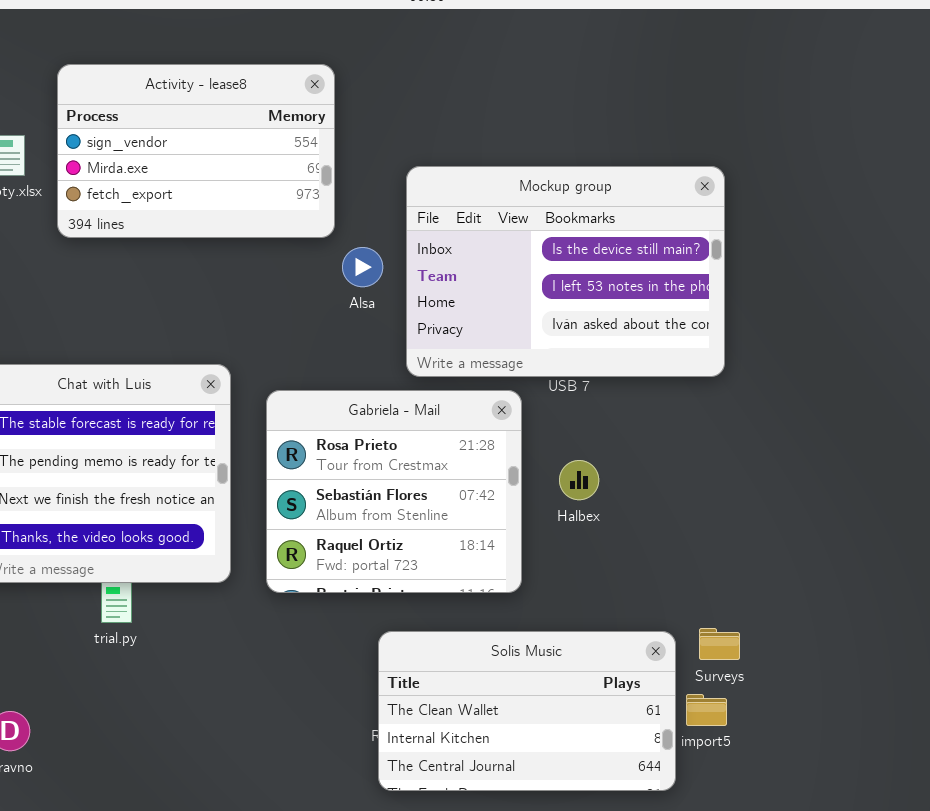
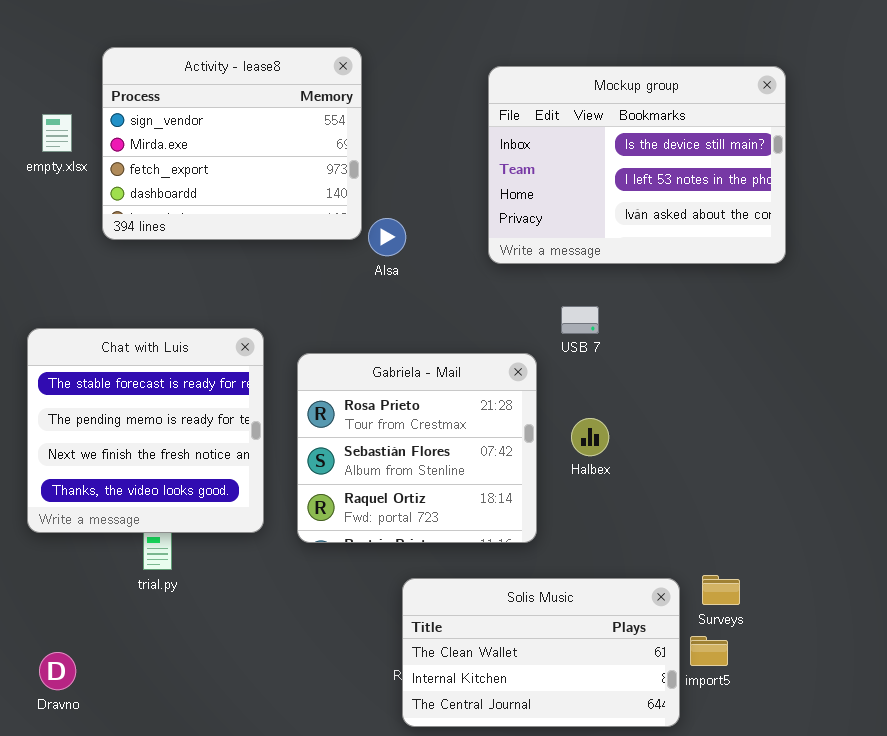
Activity - lease8: [57,64,335,238] -> [102,47,362,240], resized
Mockup group: [406,166,725,377] -> [488,66,786,264], moved

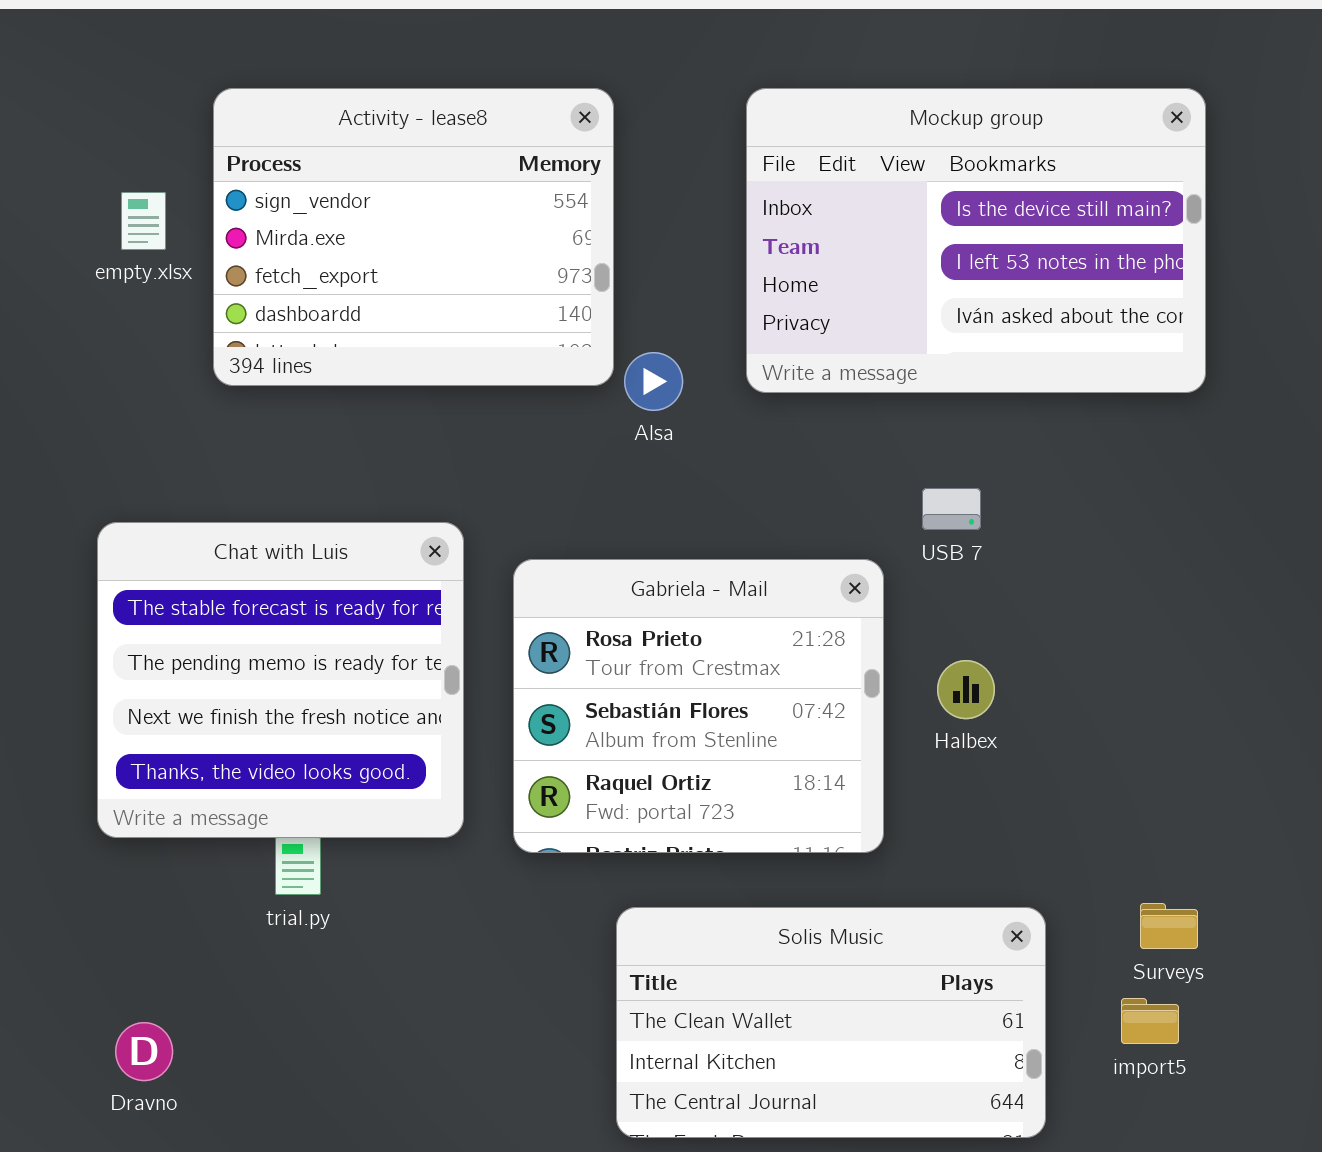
Mockup group: [488,66,786,264] -> [746,88,1206,393], moved
Solis Music: [402,578,680,727] -> [616,907,1046,1138], moved

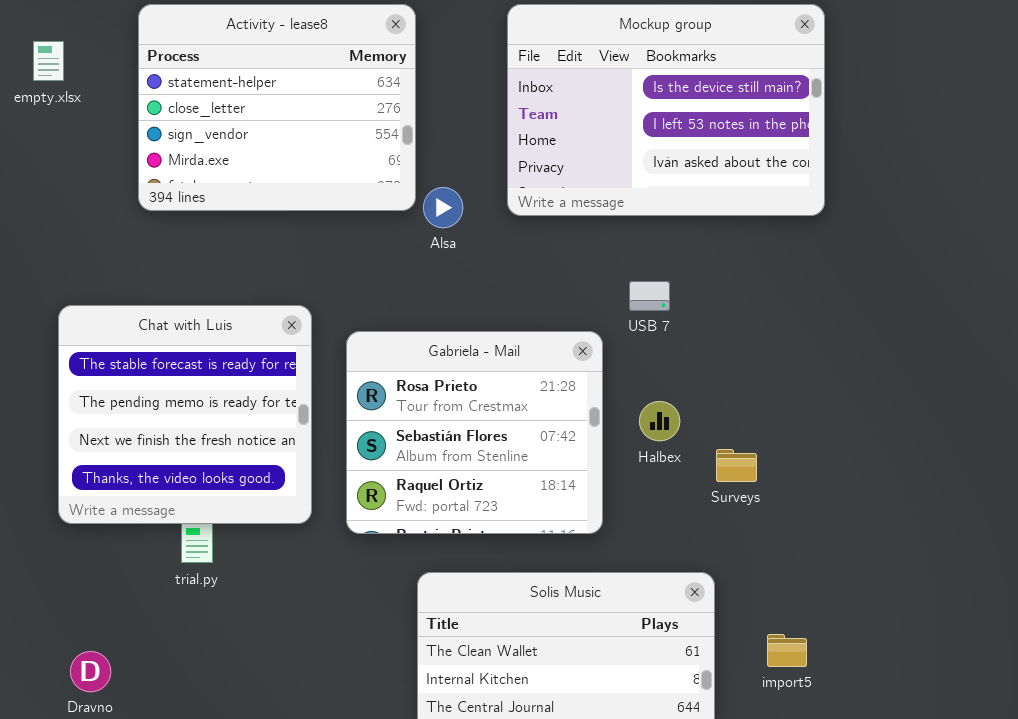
Activity - lease8: [213,88,614,386] -> [138,4,416,211], scrolled up 2 rows
empty.xlsx: [121,192,166,250] -> [33,41,64,81], moved
Surveys: [1140,903,1198,949] -> [716,449,757,482], moved

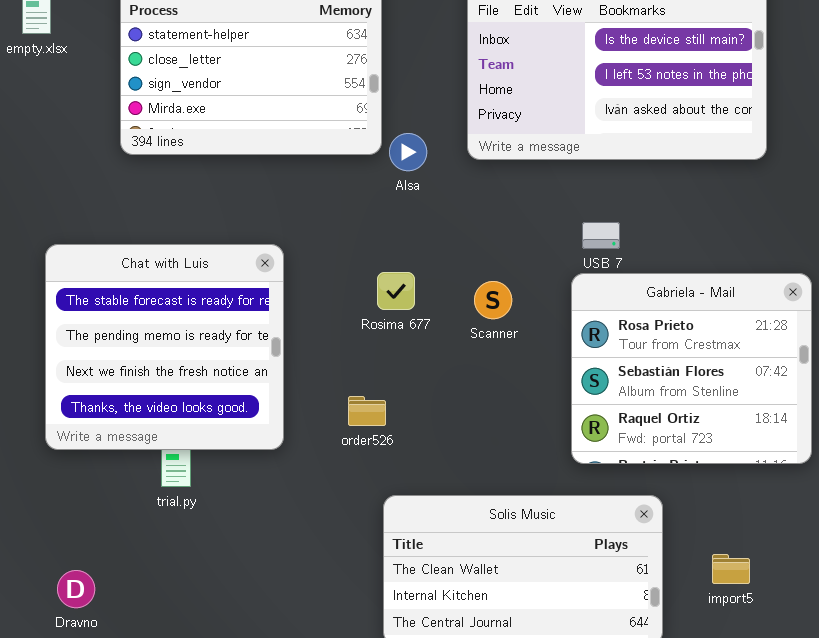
Gabriela - Mail: [346,331,603,534] -> [571,273,812,464], moved

